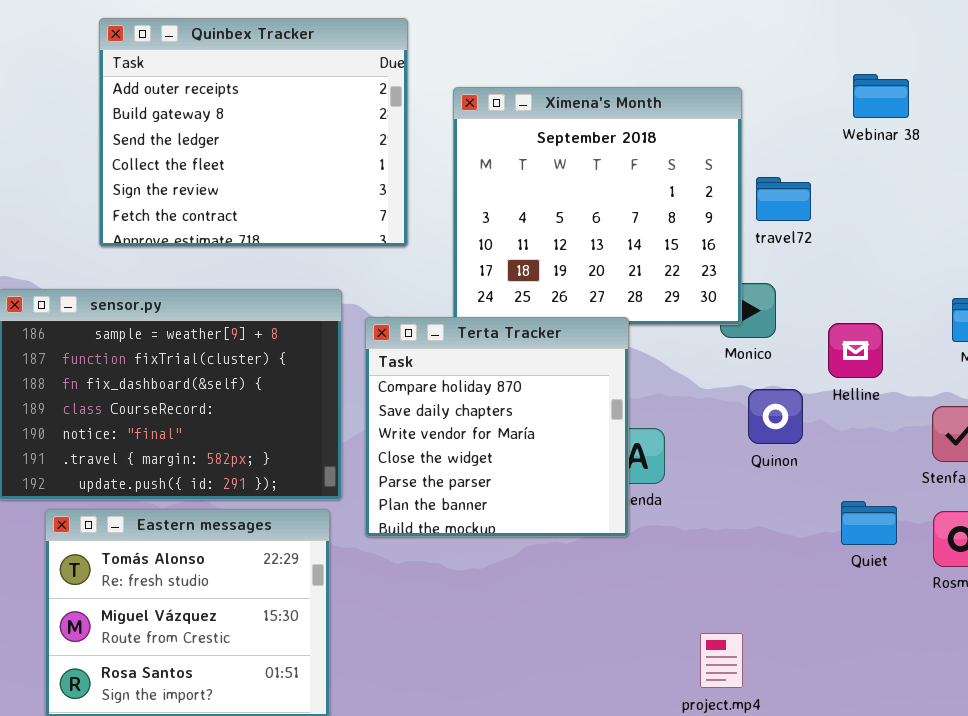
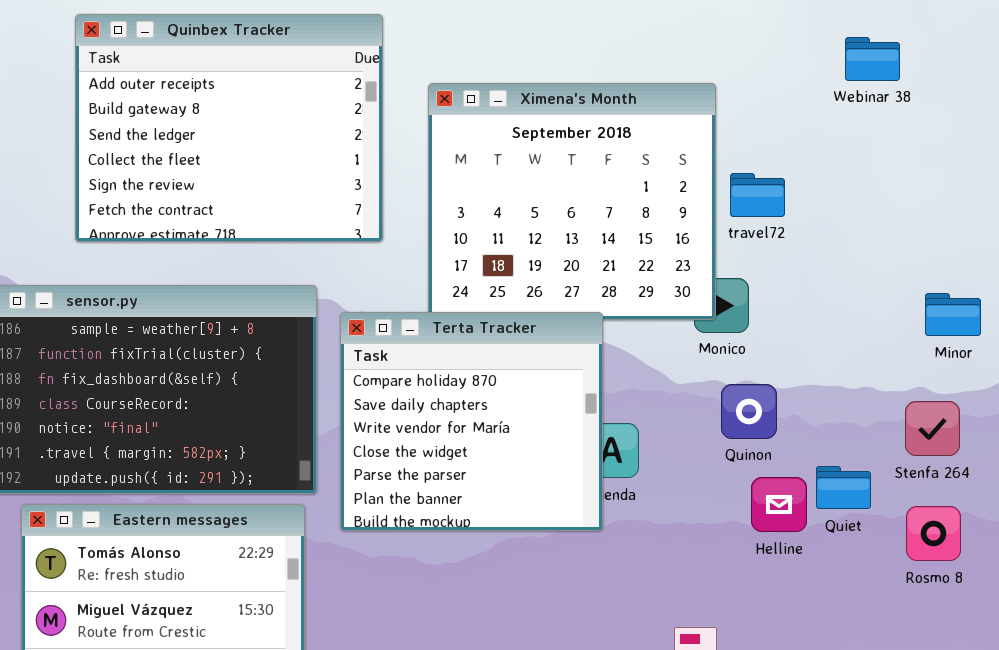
Webinar 38: [853,74,909,118] -> [845,37,900,81], moved
Helline: [828,323,883,378] -> [751,477,807,532], moved
Quiet: [841,501,897,545] -> [816,466,871,509], moved

